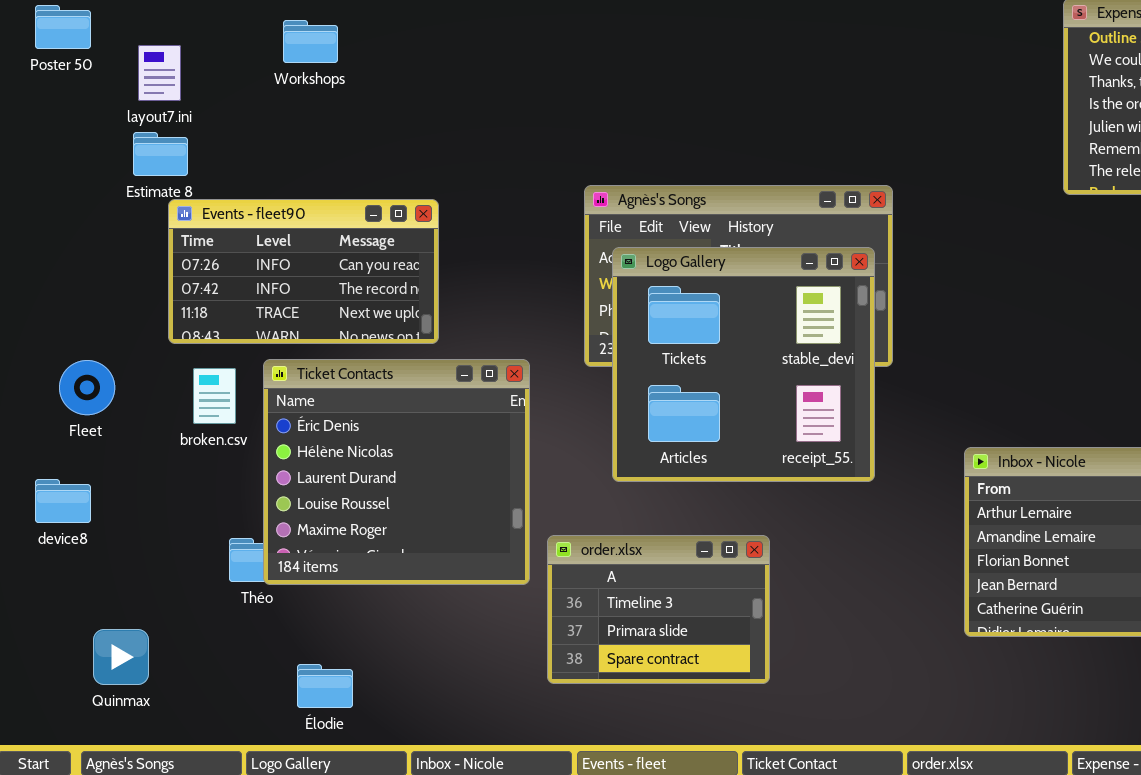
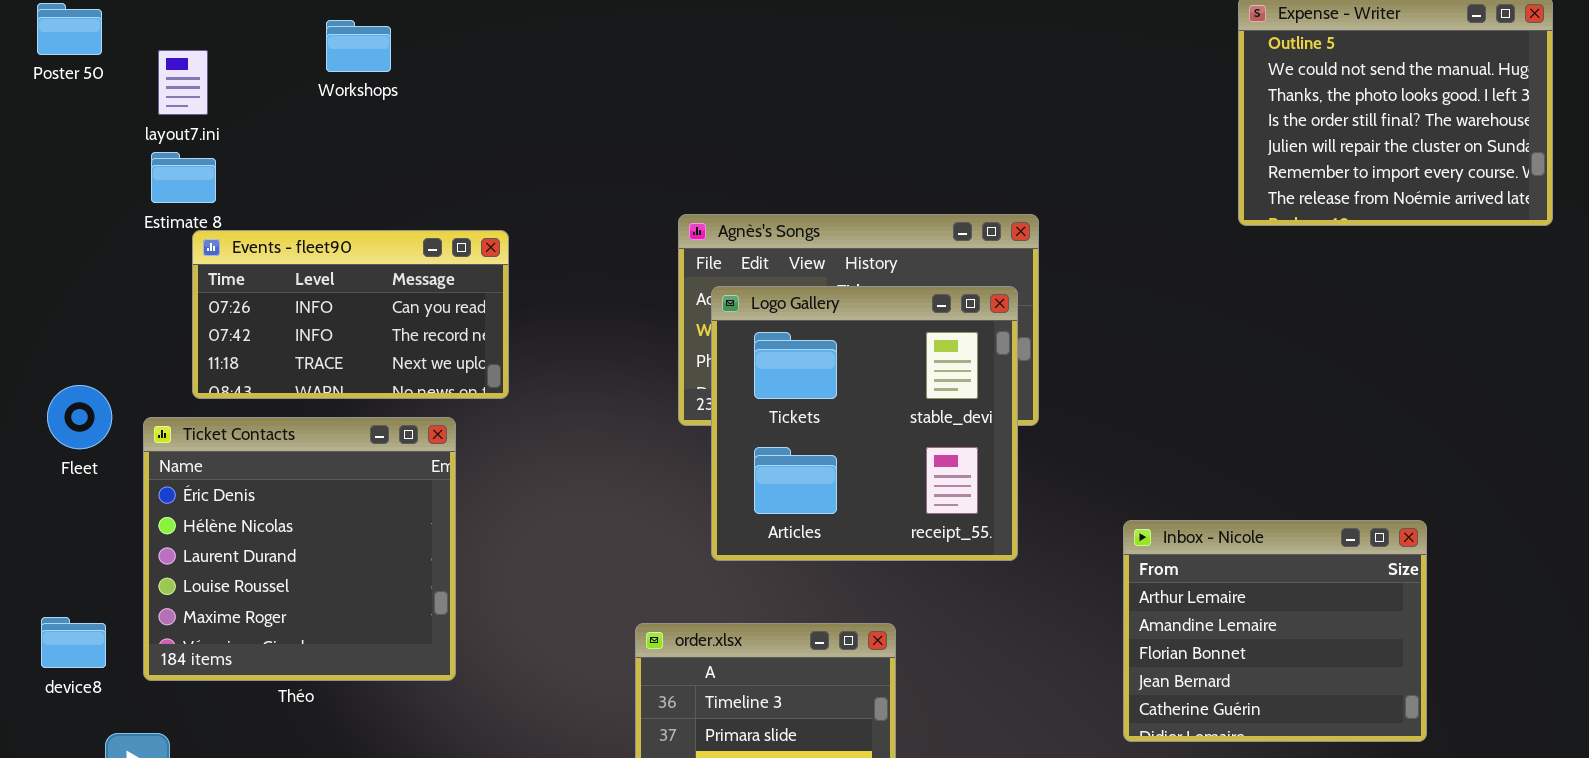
Ticket Contacts: [263,359,530,585] -> [143,417,456,681], moved
Fleet: [59,360,115,415] -> [47,385,112,449], moved
device8: [35,479,91,523] -> [41,617,106,668], moved

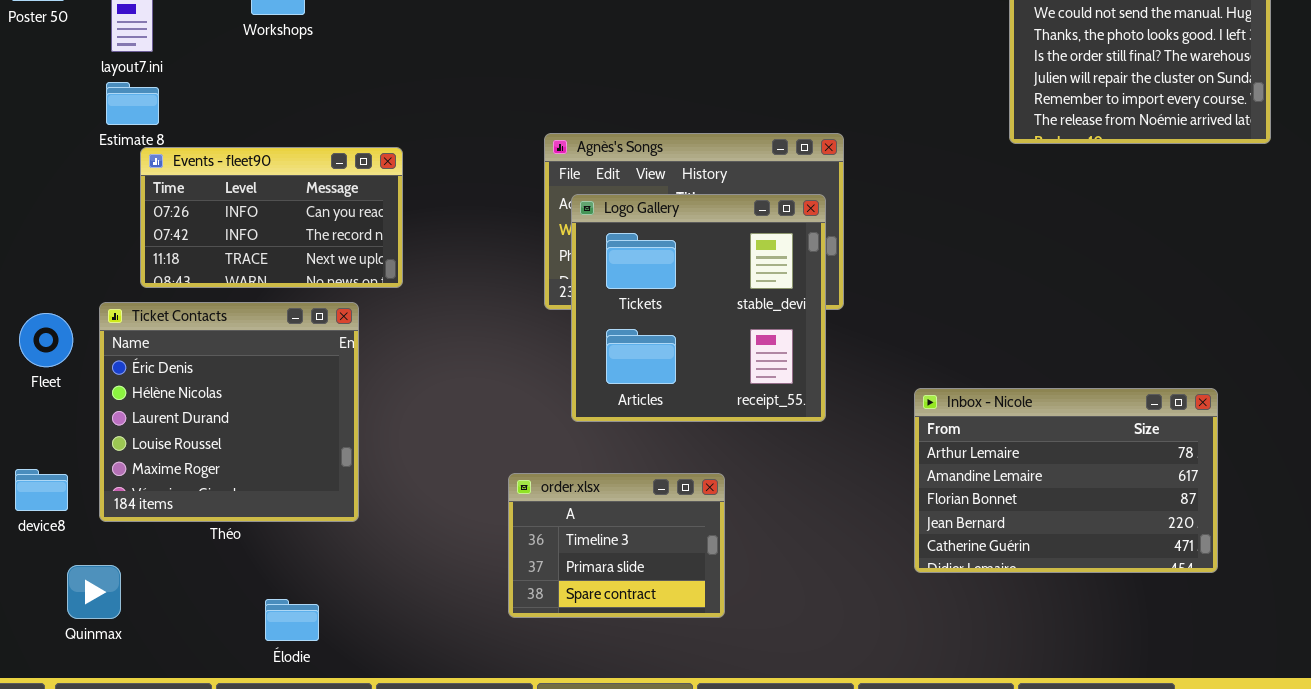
Fleet: [47,385,112,449] -> [19,313,73,367], moved
Inbox - Nicole: [1123,520,1427,742] -> [914,388,1218,573], resized

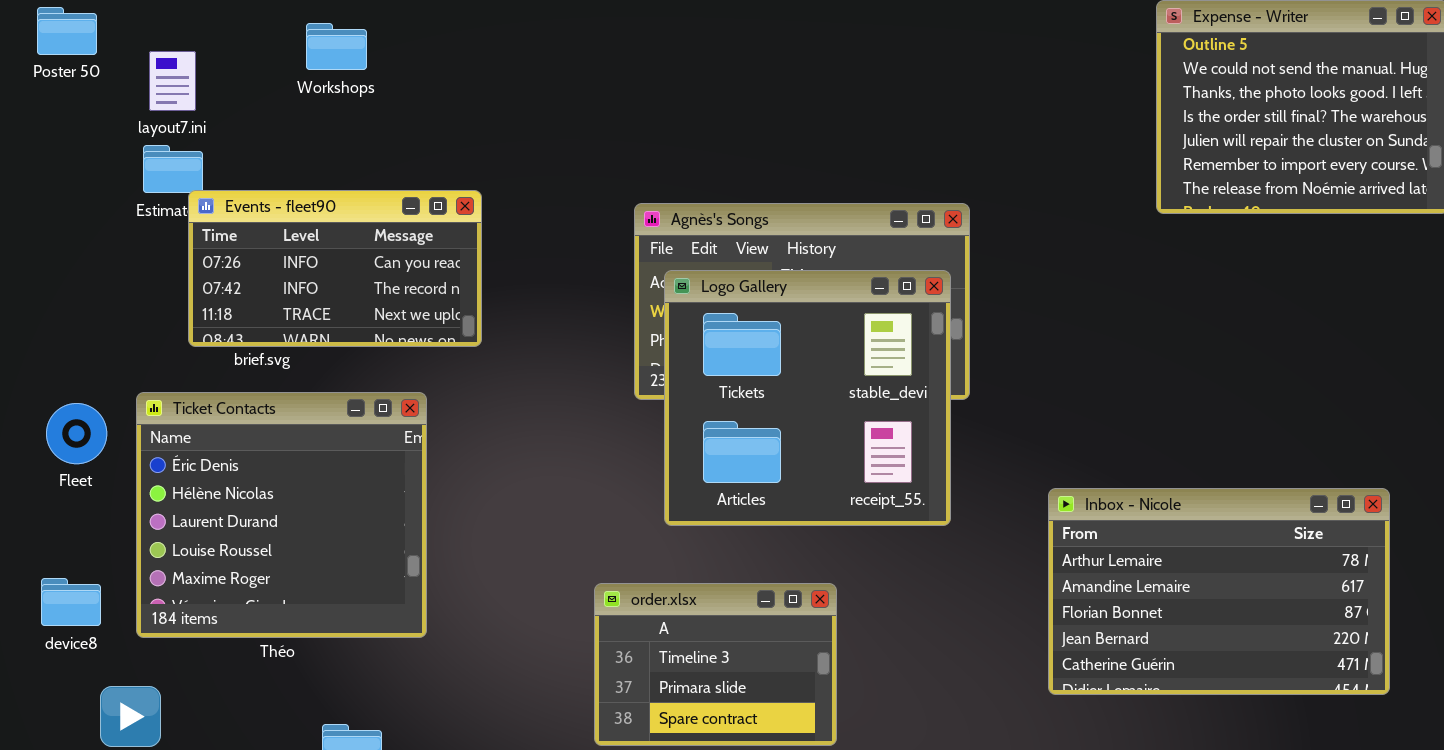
Events - fleet90: [140,147,403,288] -> [188,190,482,347], moved

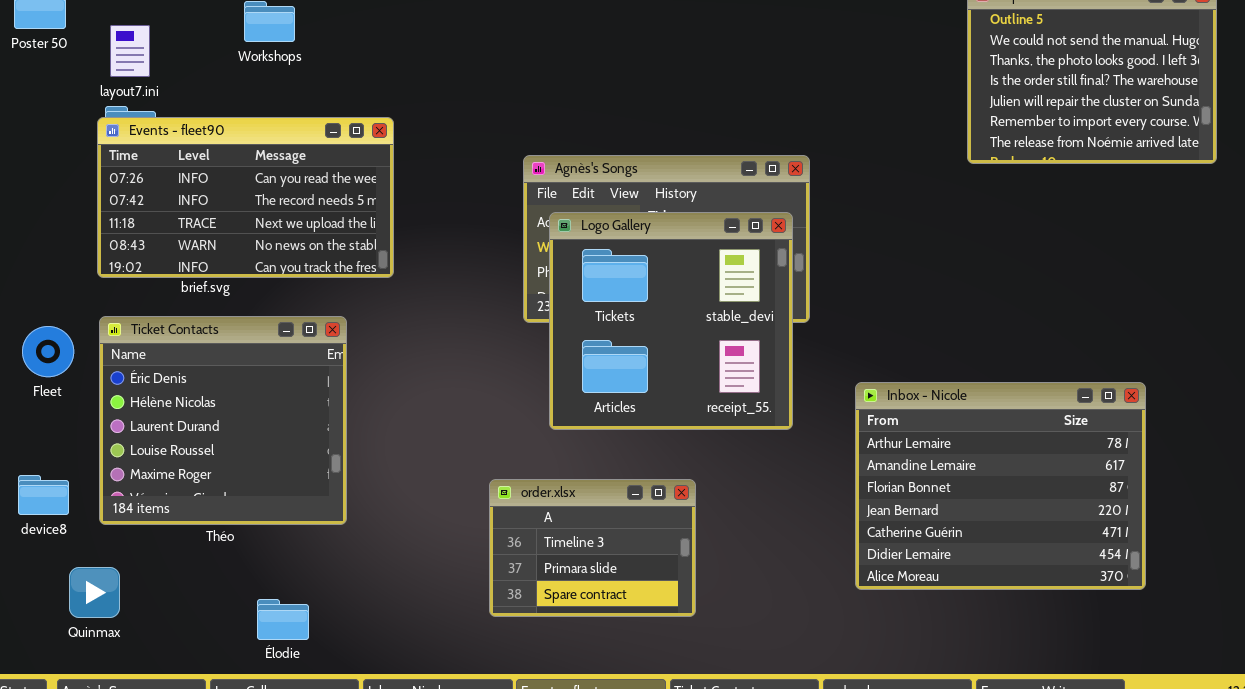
Events - fleet90: [188,190,482,347] -> [97,117,394,278], resized
Inbox - Nicole: [1048,488,1390,695] -> [855,382,1146,590], moved, resized

